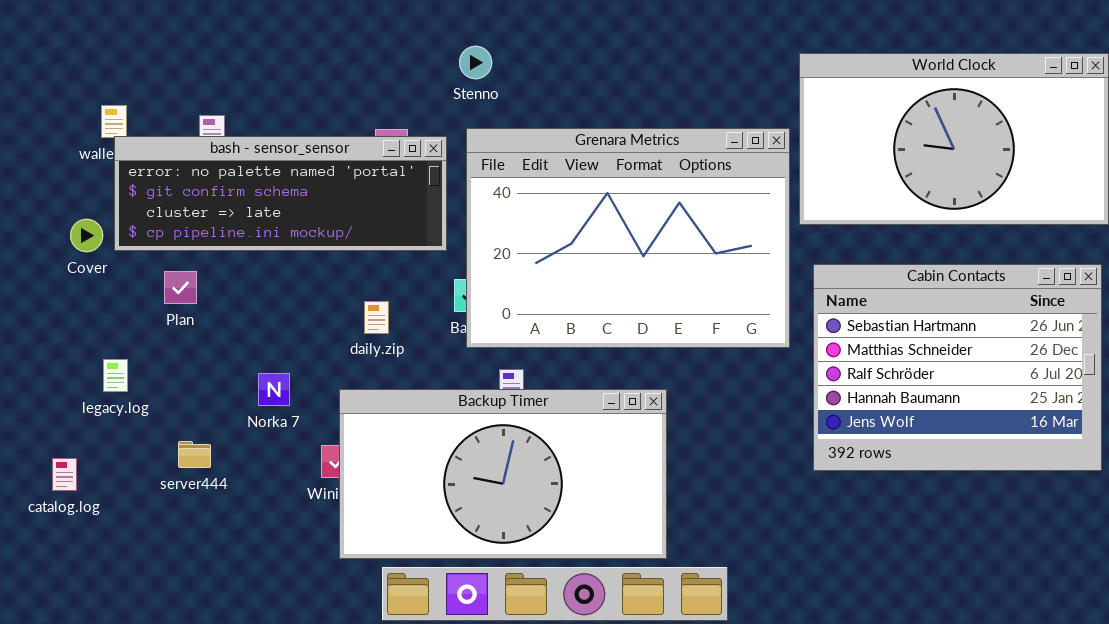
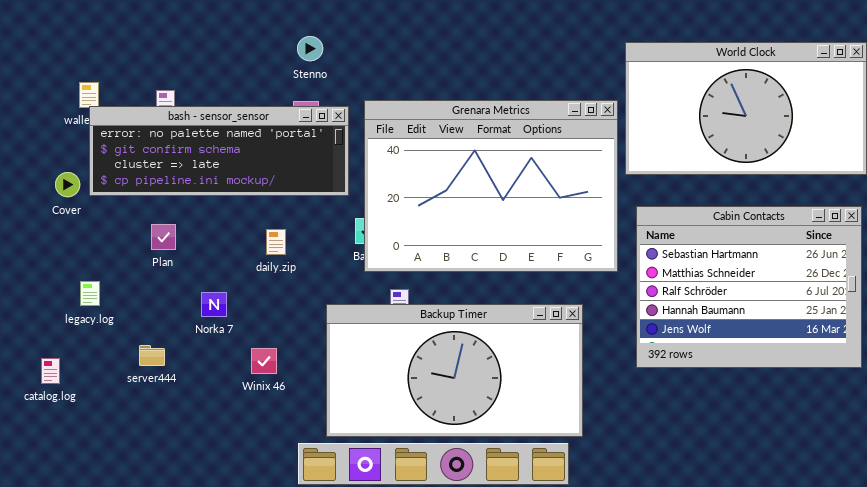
Stenno: [459,46,492,79] -> [297,36,323,61], moved
Plan: [164,271,197,304] -> [151,224,176,250], moved
daily.zip: [364,301,389,334] -> [266,229,286,255], moved
Backup Timer: [339,389,667,559] -> [326,304,583,437], moved

